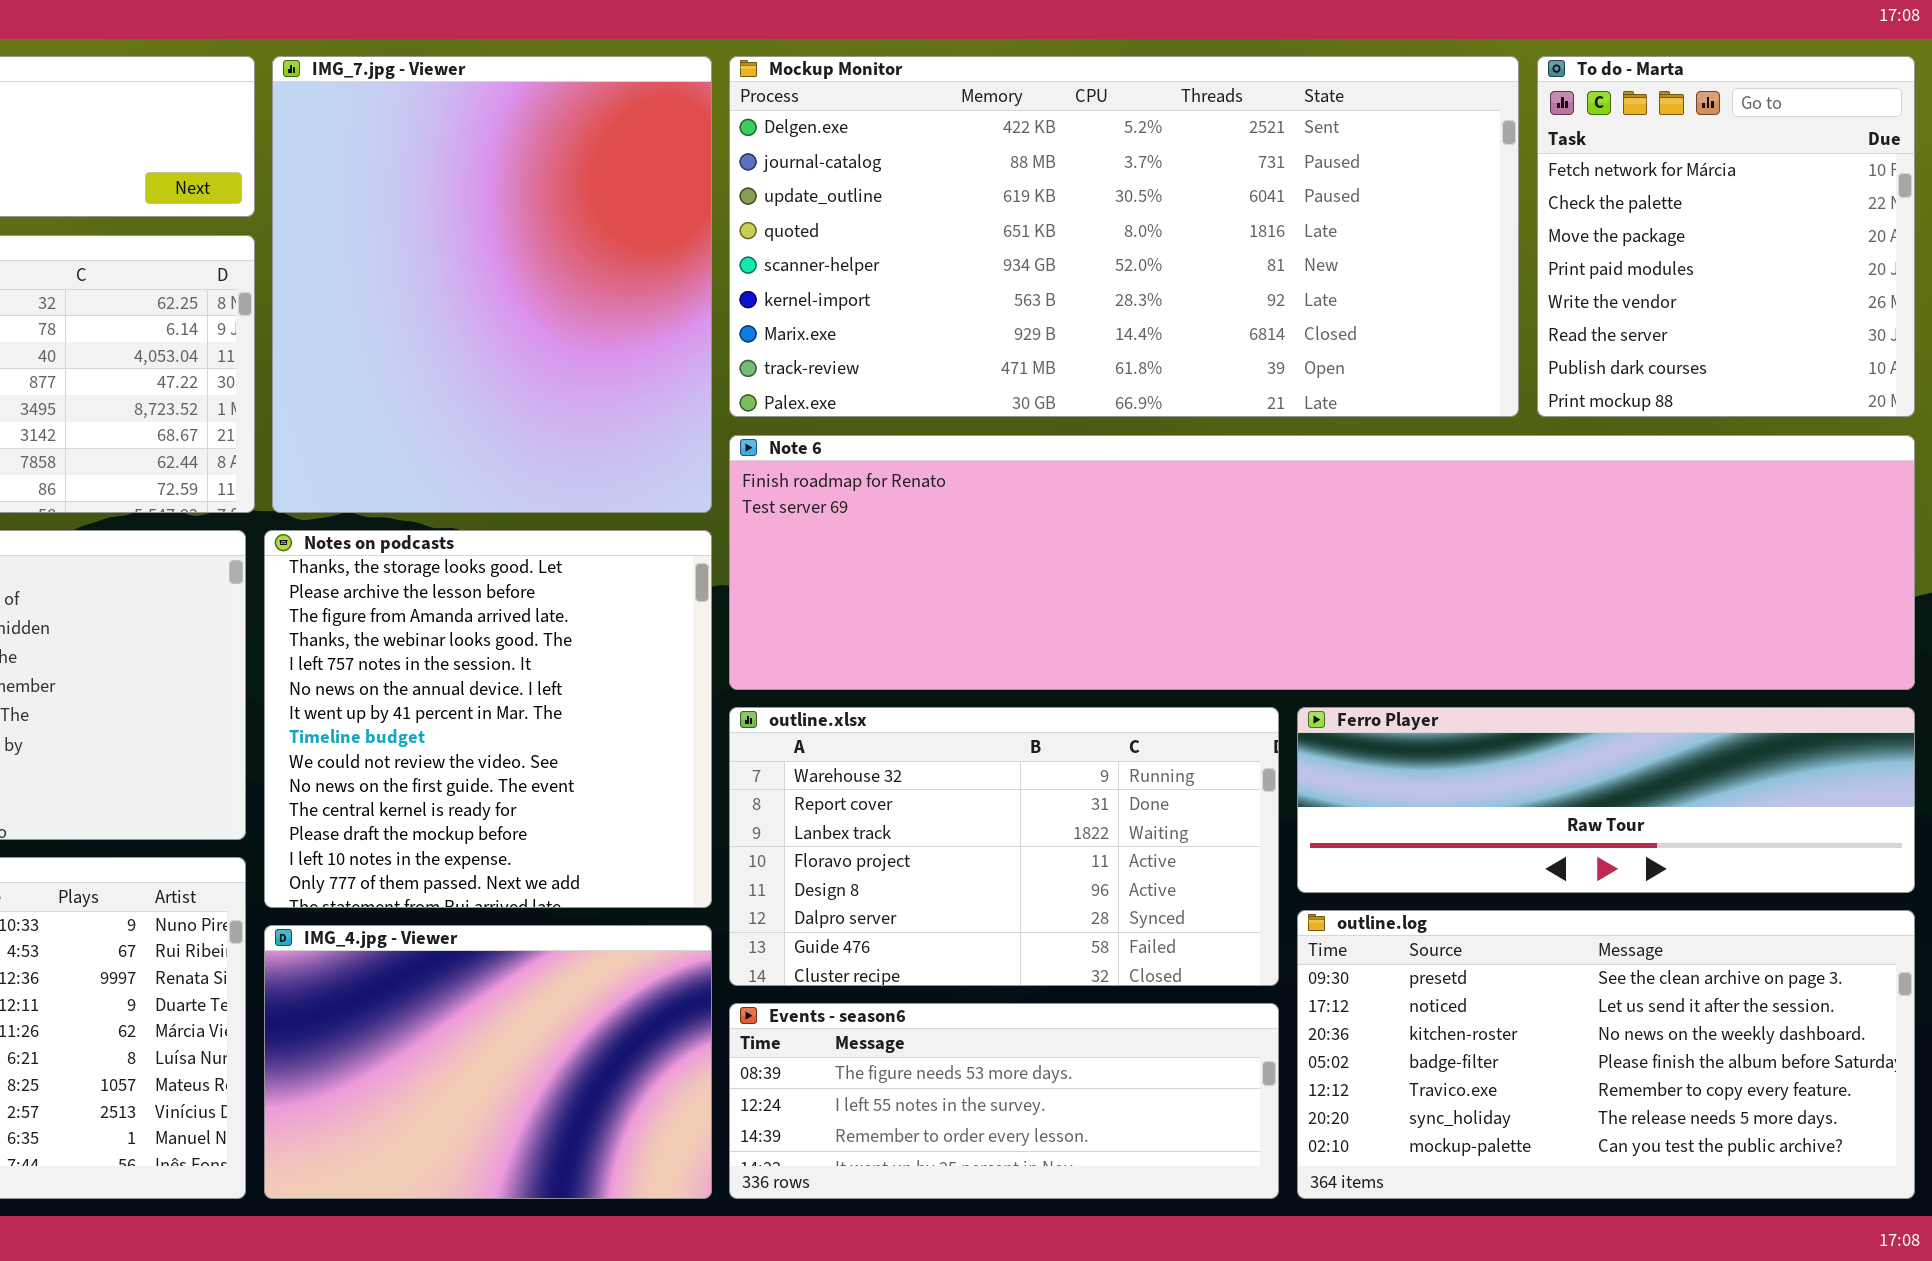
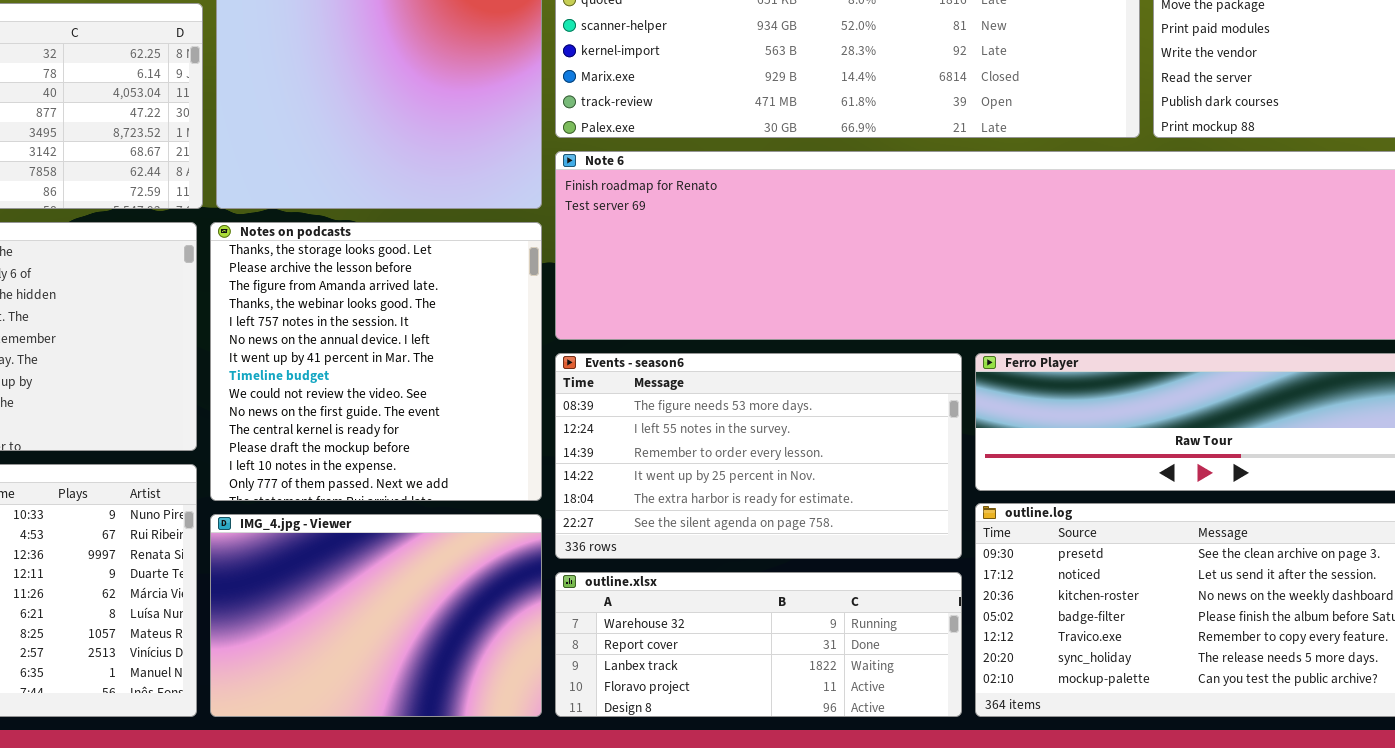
outline.xlsx: [729,707,1279,986] -> [555,572,962,717], moved, resized
Events - season6: [729,1003,1279,1199] -> [555,353,962,559], moved, resized

